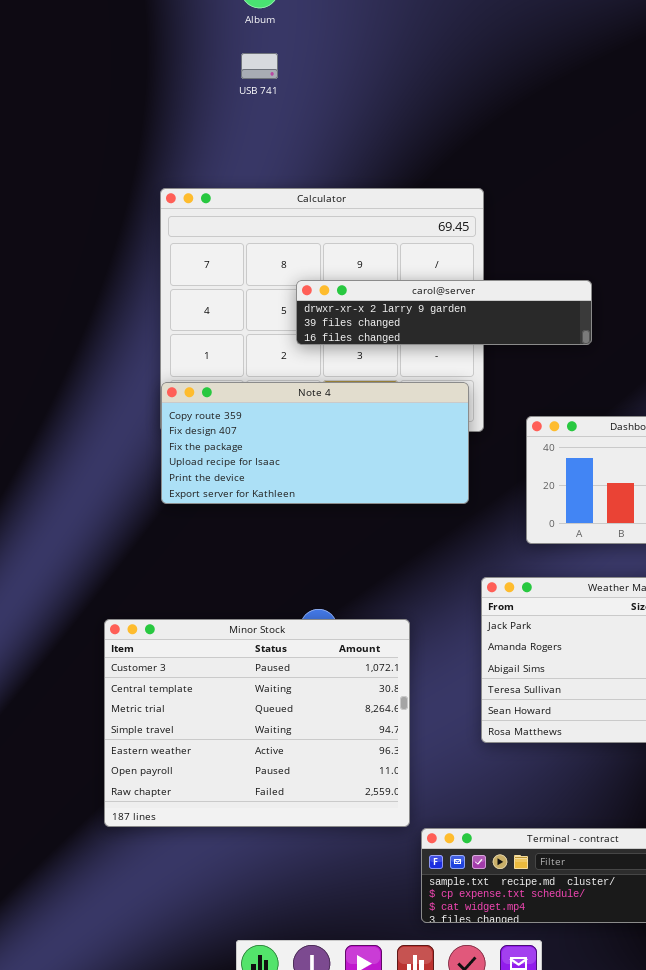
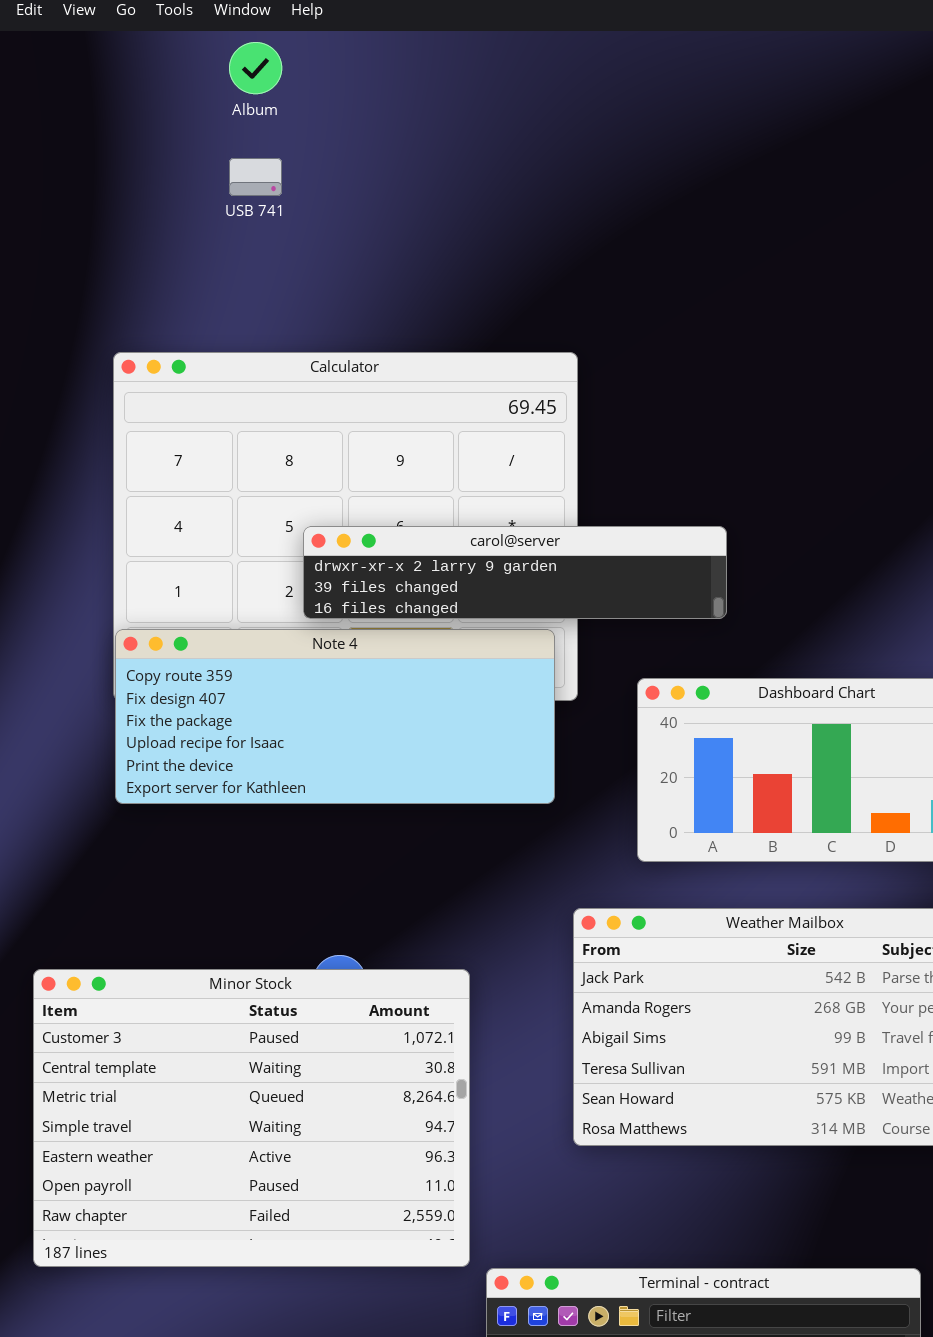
carol@server: [296,280,592,345] -> [303,526,727,619], moved

